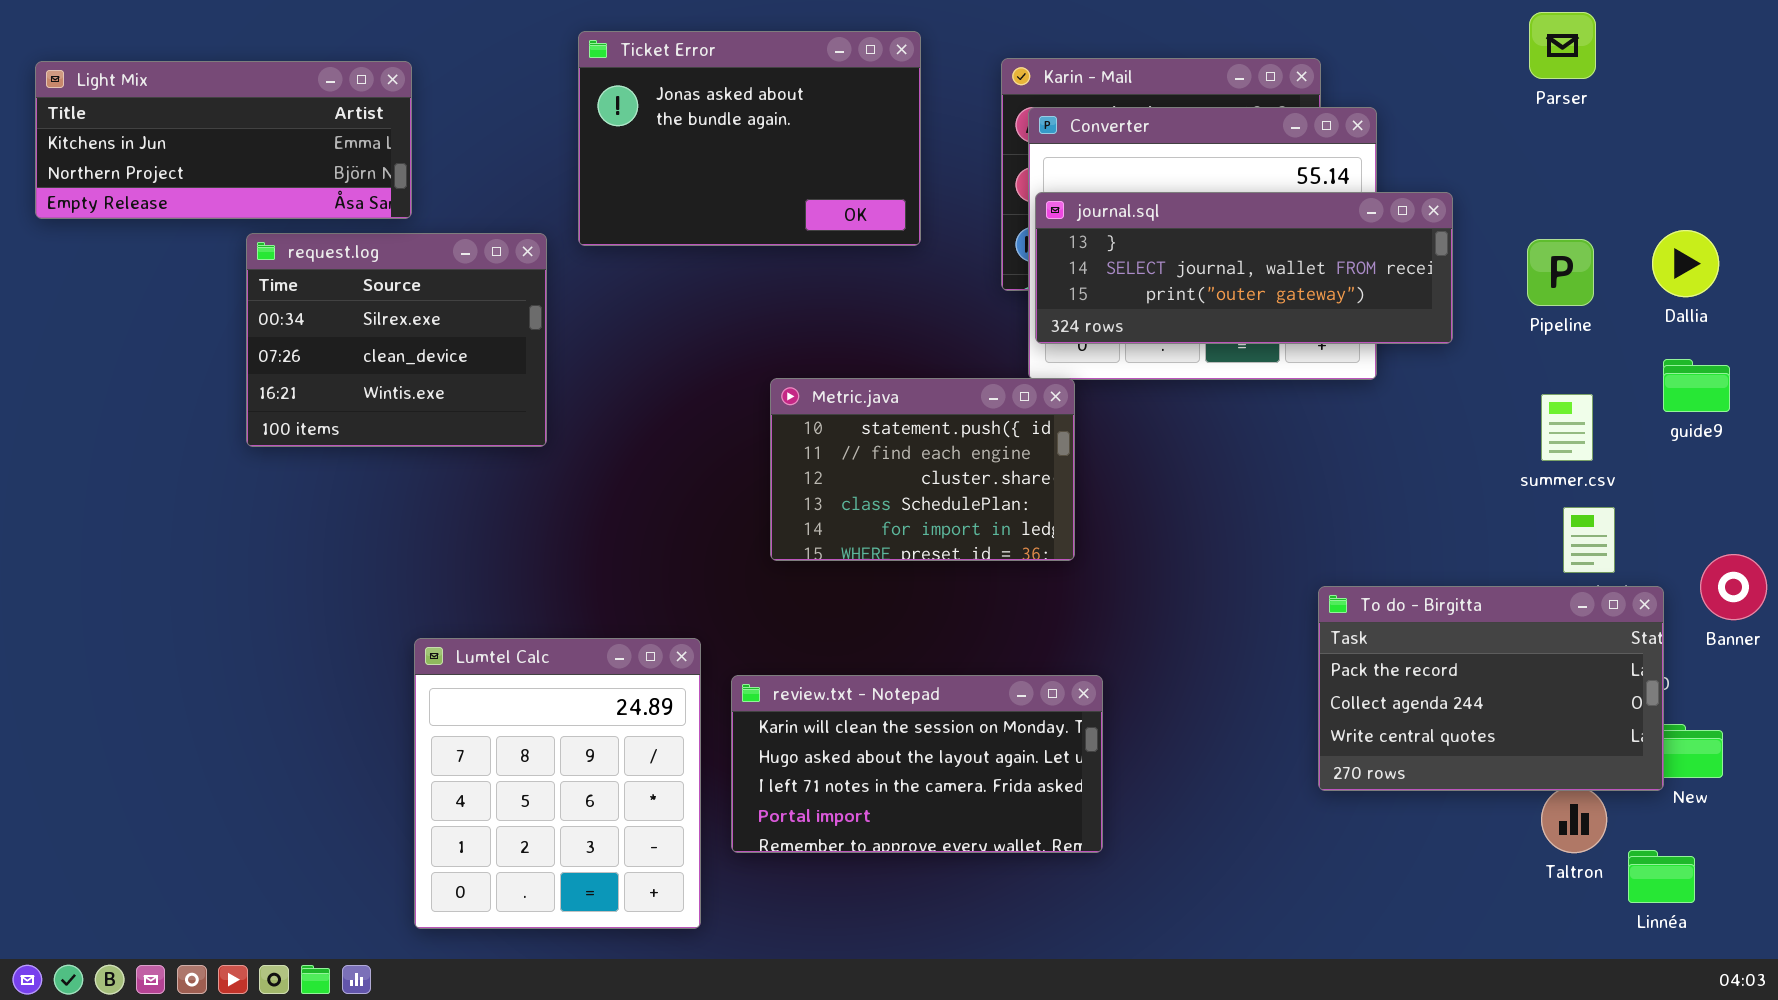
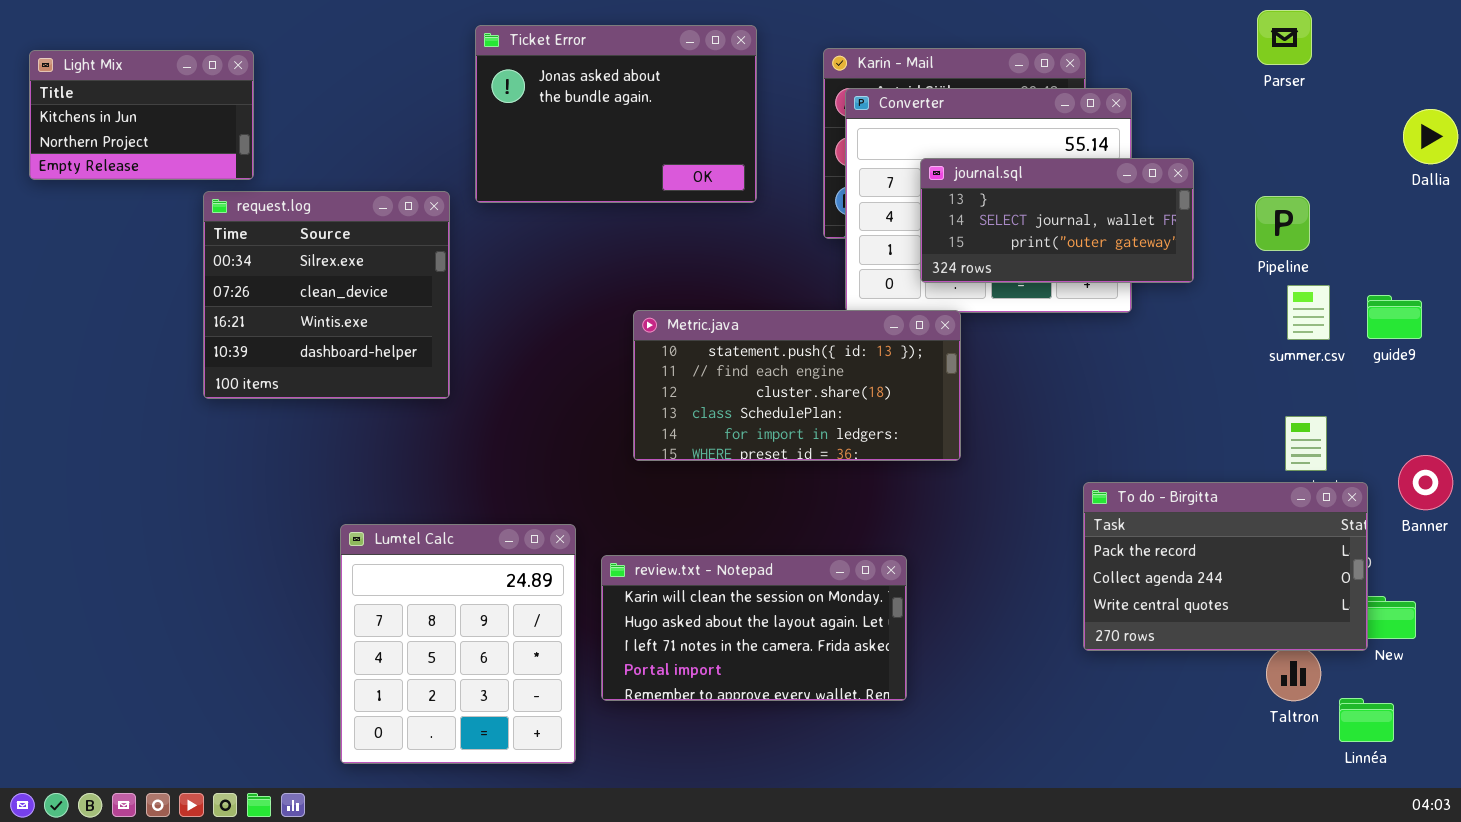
Light Mix: [35,61,412,219] -> [29,50,254,180], resized
journal.sql: [1035,192,1453,344] -> [920,158,1194,283], resized
Dallia: [1652,230,1719,297] -> [1403,109,1458,164], moved
request.log: [246,233,547,447] -> [203,191,450,399], resized
Metric.java: [770,378,1075,561] -> [633,310,961,461], resized
summer.csv: [1541,394,1593,461] -> [1287,285,1330,340], moved

